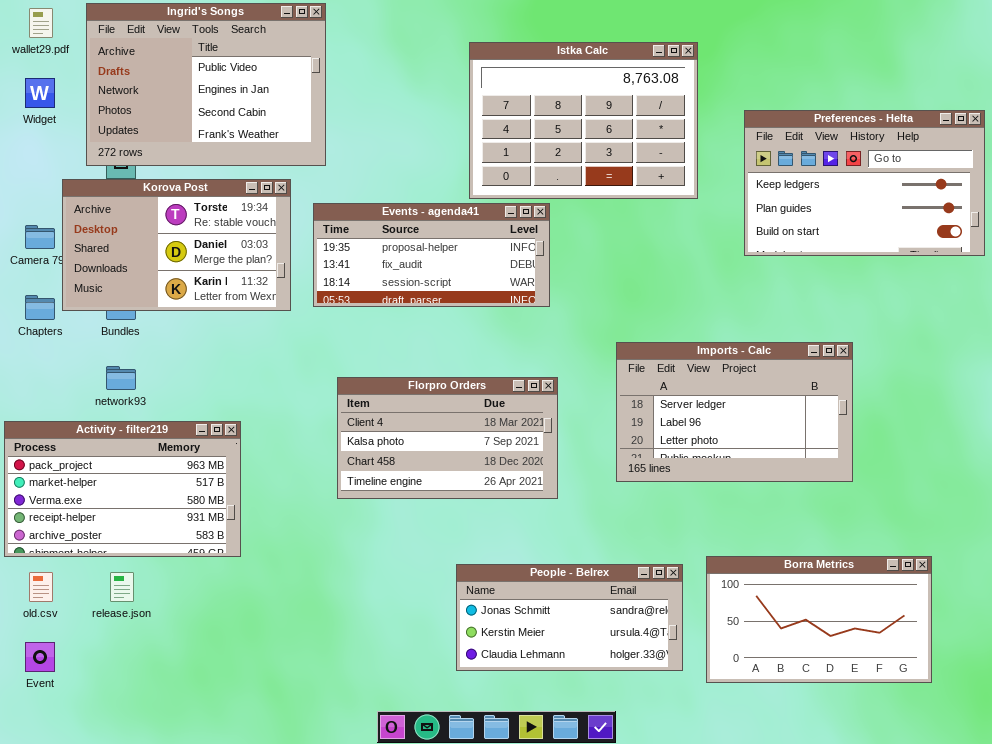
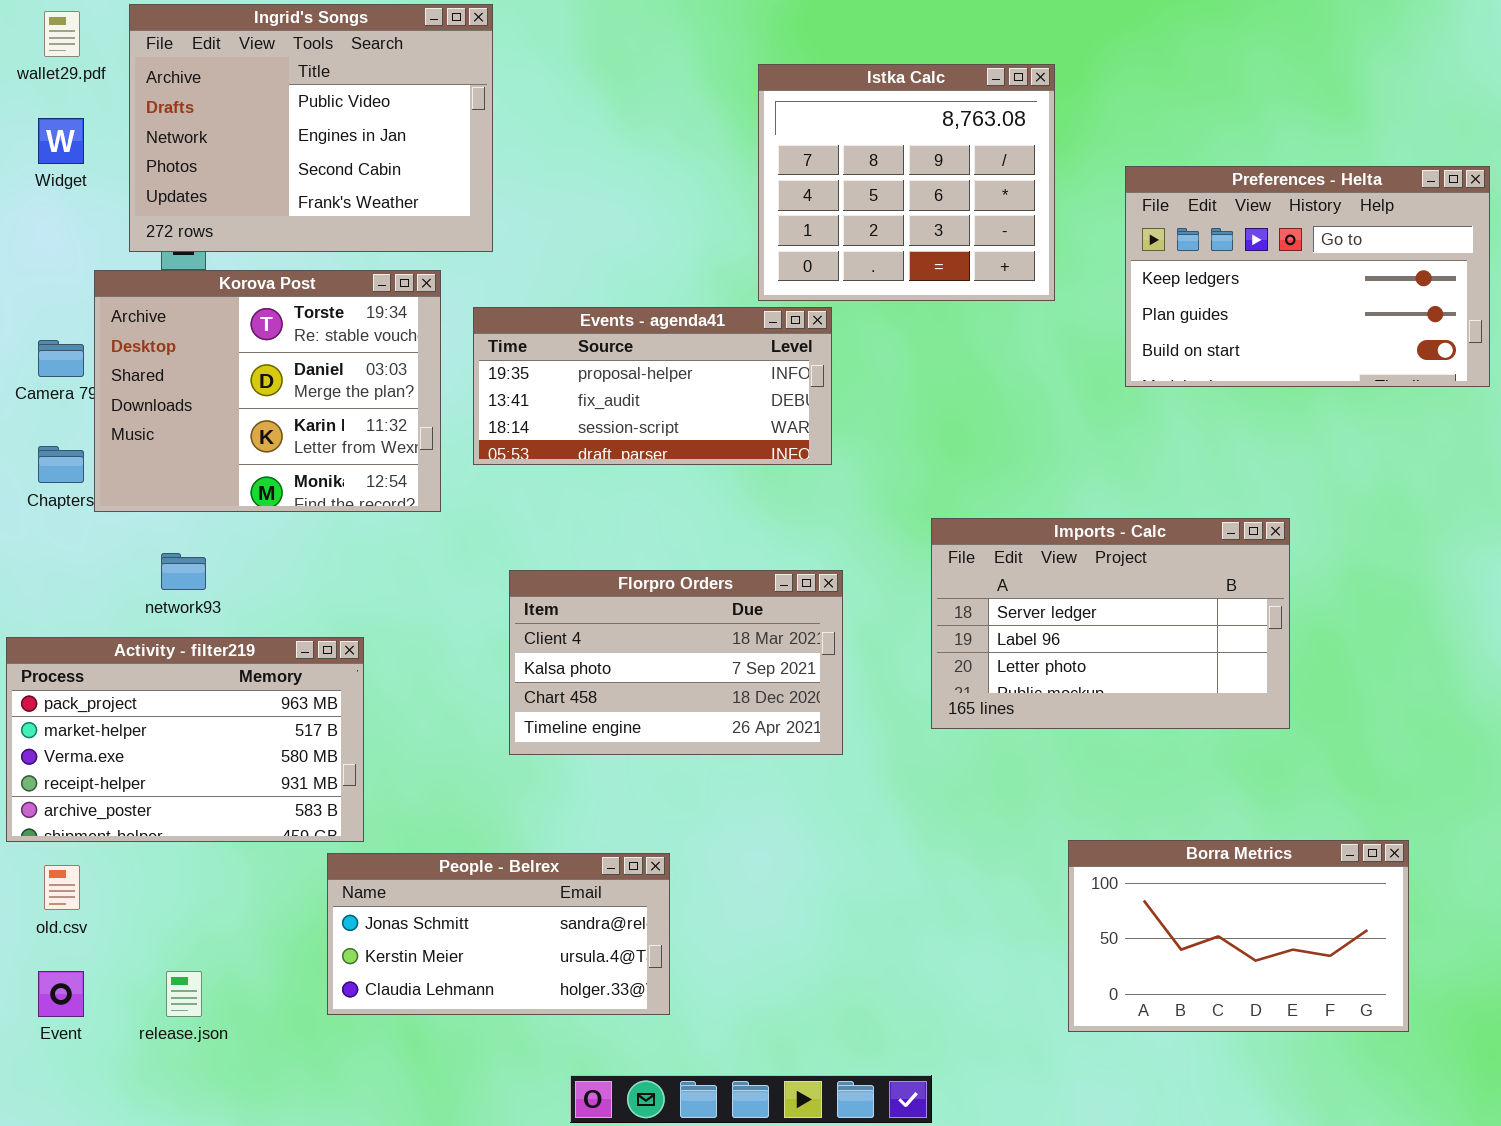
Istka Calc: [469,42,698,199] -> [758,64,1055,301], resized
Korova Post: [62,179,291,311] -> [94,270,441,512], resized
People - Belrex: [456,564,683,671] -> [327,853,670,1015], moved
release.json: [110,572,134,602] -> [166,971,202,1017], moved

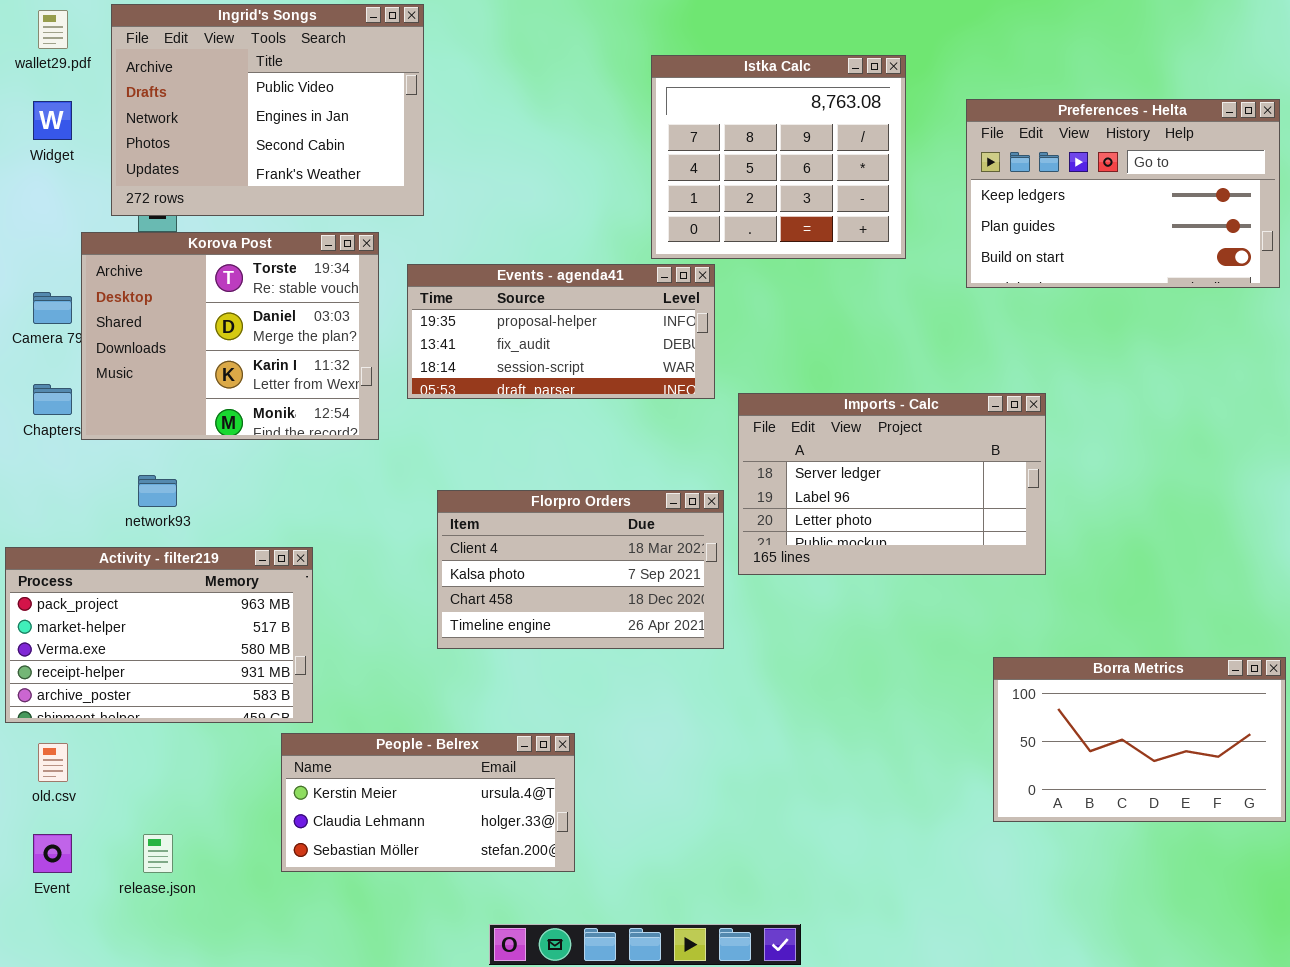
Preferences - Helta: [1125,166,1490,387] -> [966,99,1280,288], moved
Imports - Calc: [931,518,1290,729] -> [738,393,1046,575], moved
Borra Metrics: [1068,840,1409,1032] -> [993,657,1286,822], moved
People - Belrex: [327,853,670,1015] -> [281,733,575,872], scrolled down 1 row

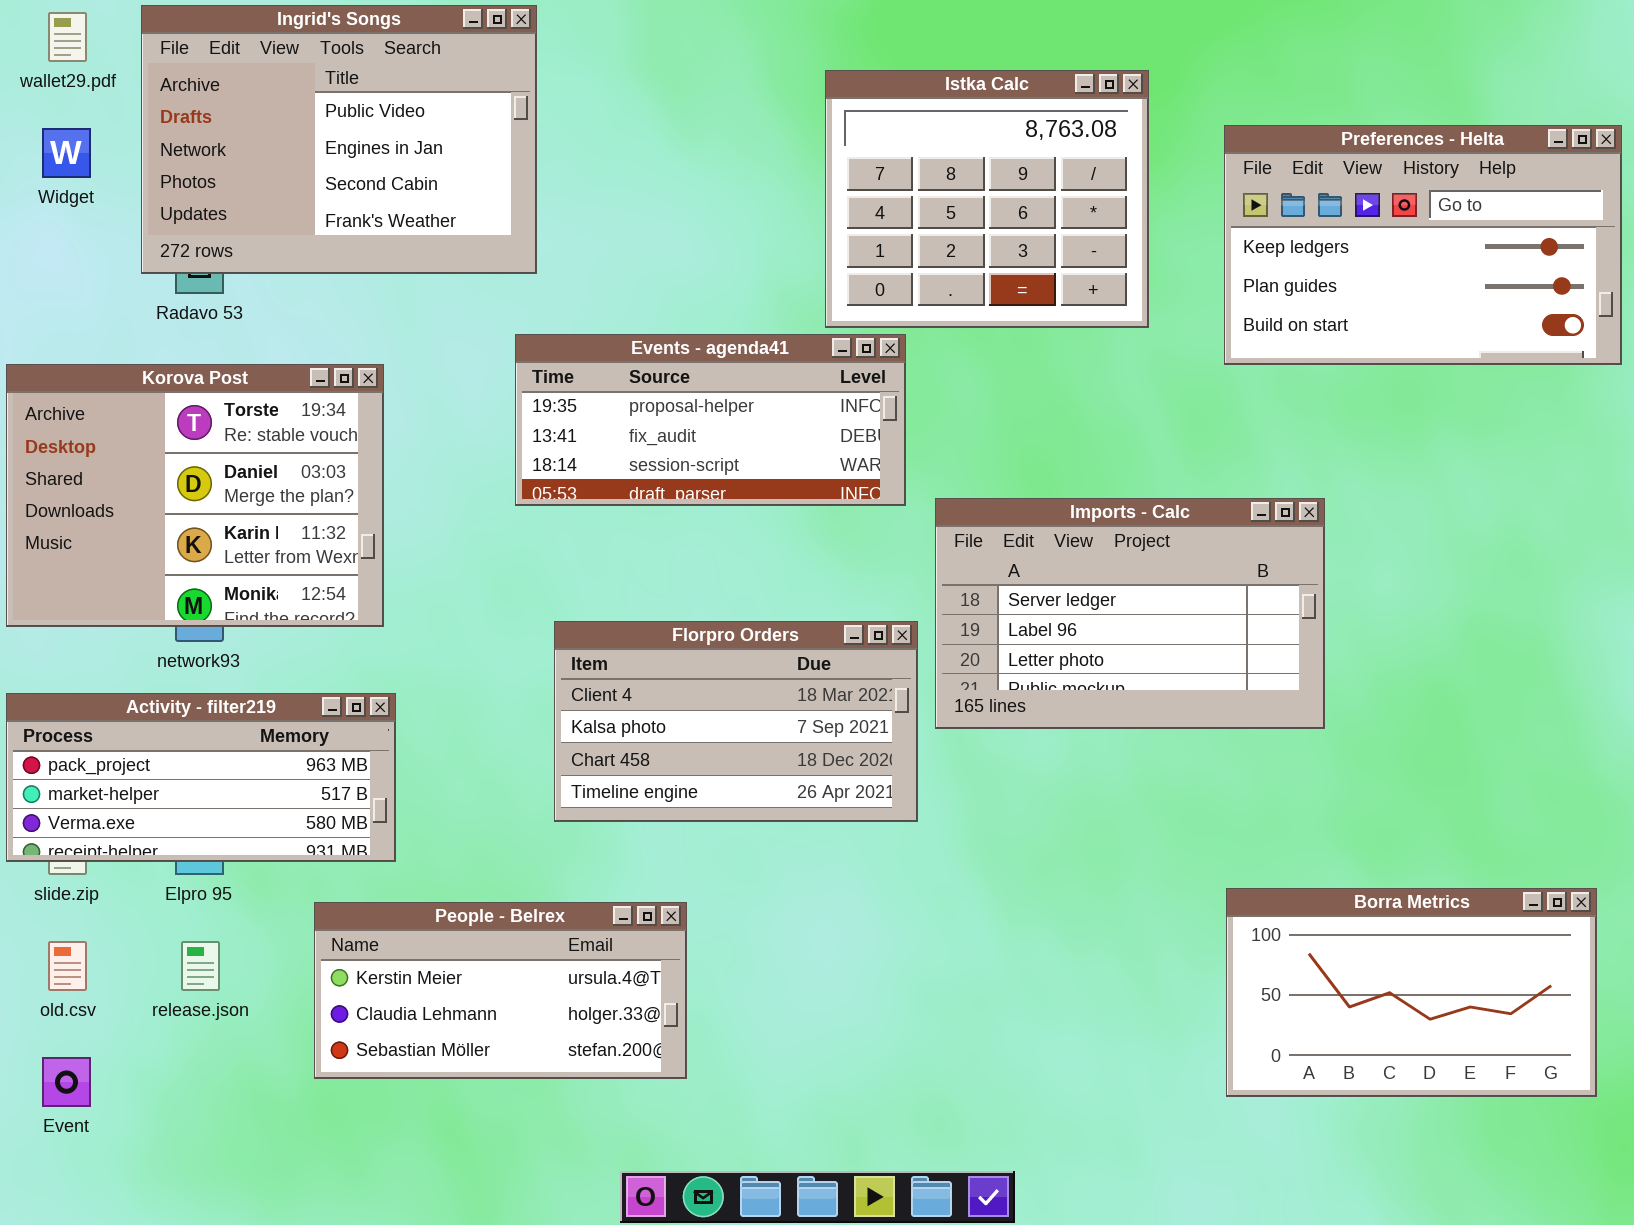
Korova Post: [81,232,379,440] -> [6,364,384,627], moved
Activity - filter219: [5,547,313,723] -> [6,693,396,862], resized
Borra Metrics: [993,657,1286,822] -> [1226,888,1597,1097], moved
People - Belrex: [281,733,575,872] -> [314,902,687,1079], moved
release.json: [143,834,173,873] -> [181,941,220,991], moved

